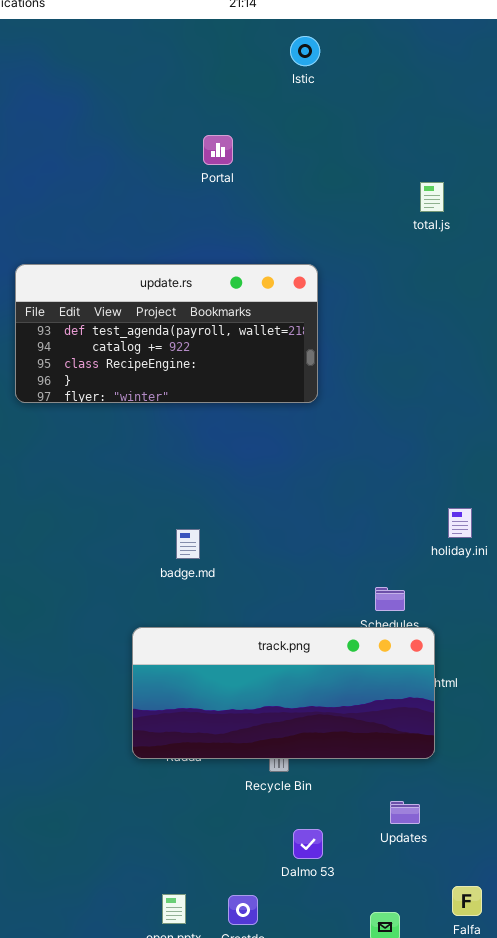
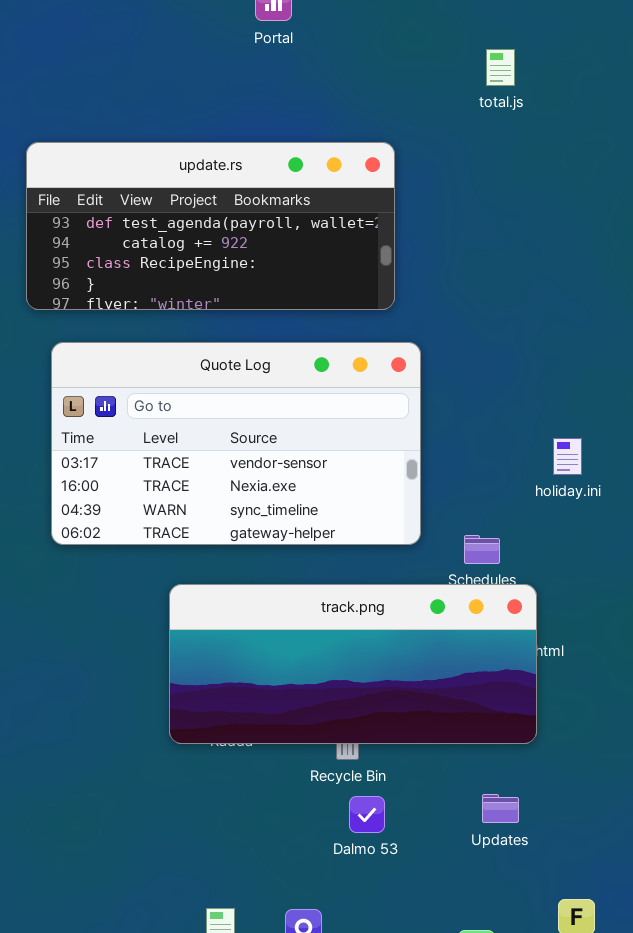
total.js: [420,182,444,212] -> [486,49,515,86], moved
Quote Log: none -> [51,342,421,545], opened
Dalmo 53: [293,829,323,859] -> [349,796,385,833], moved

